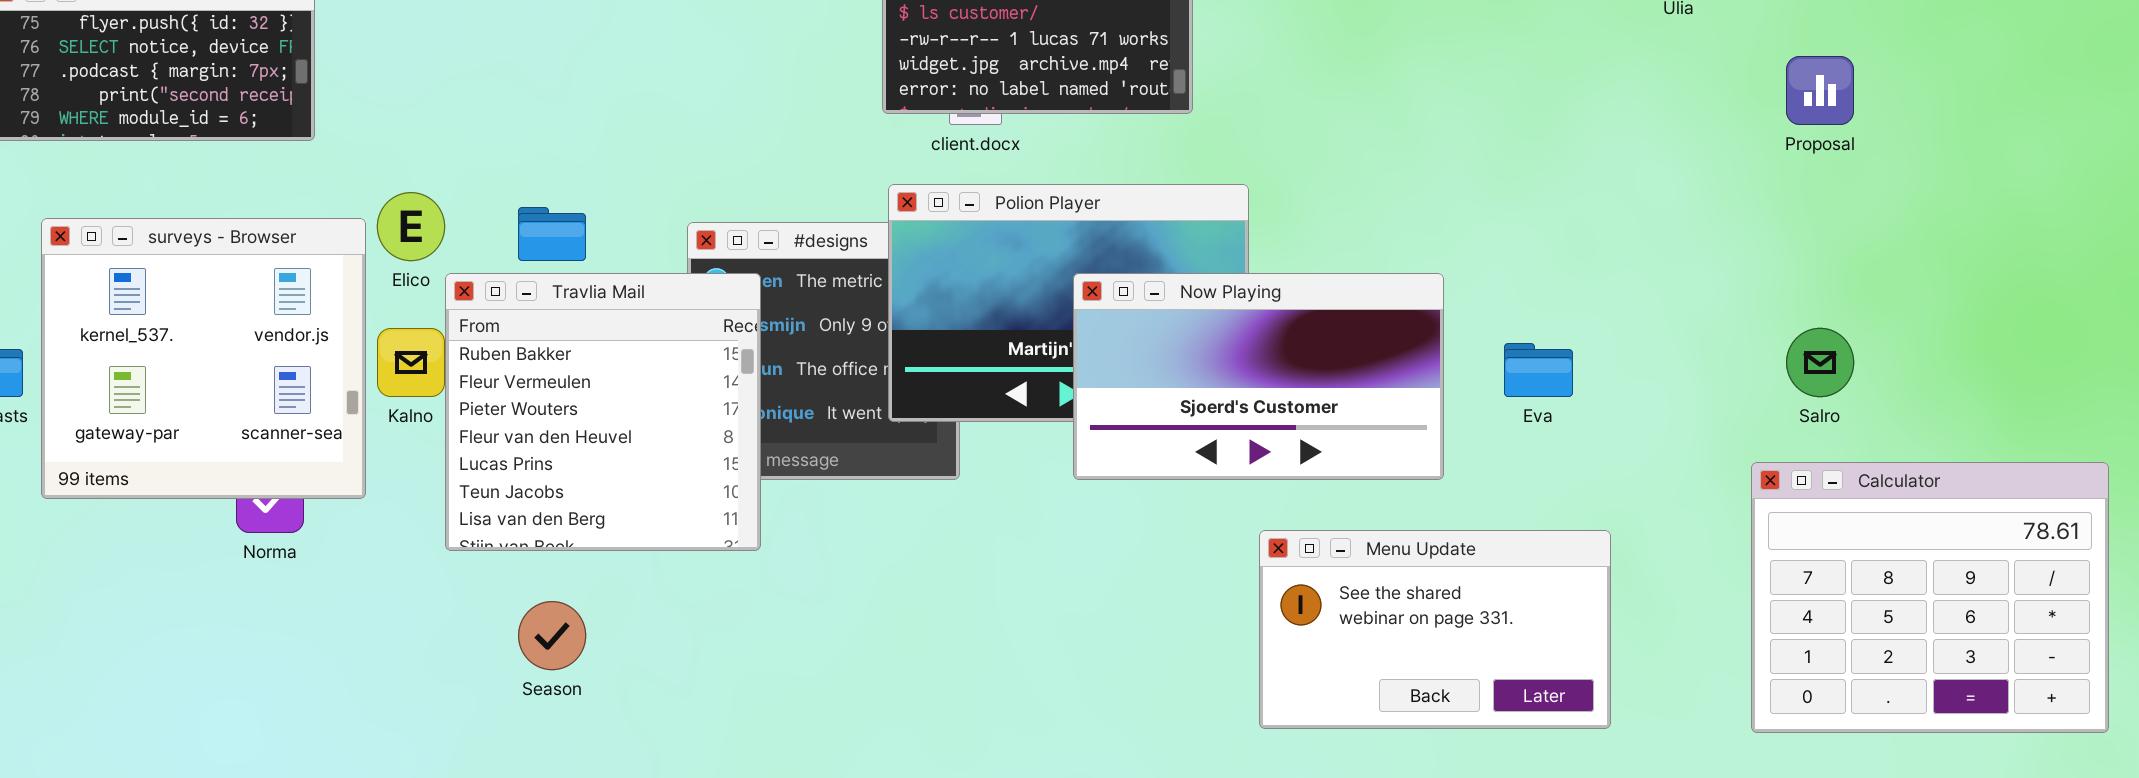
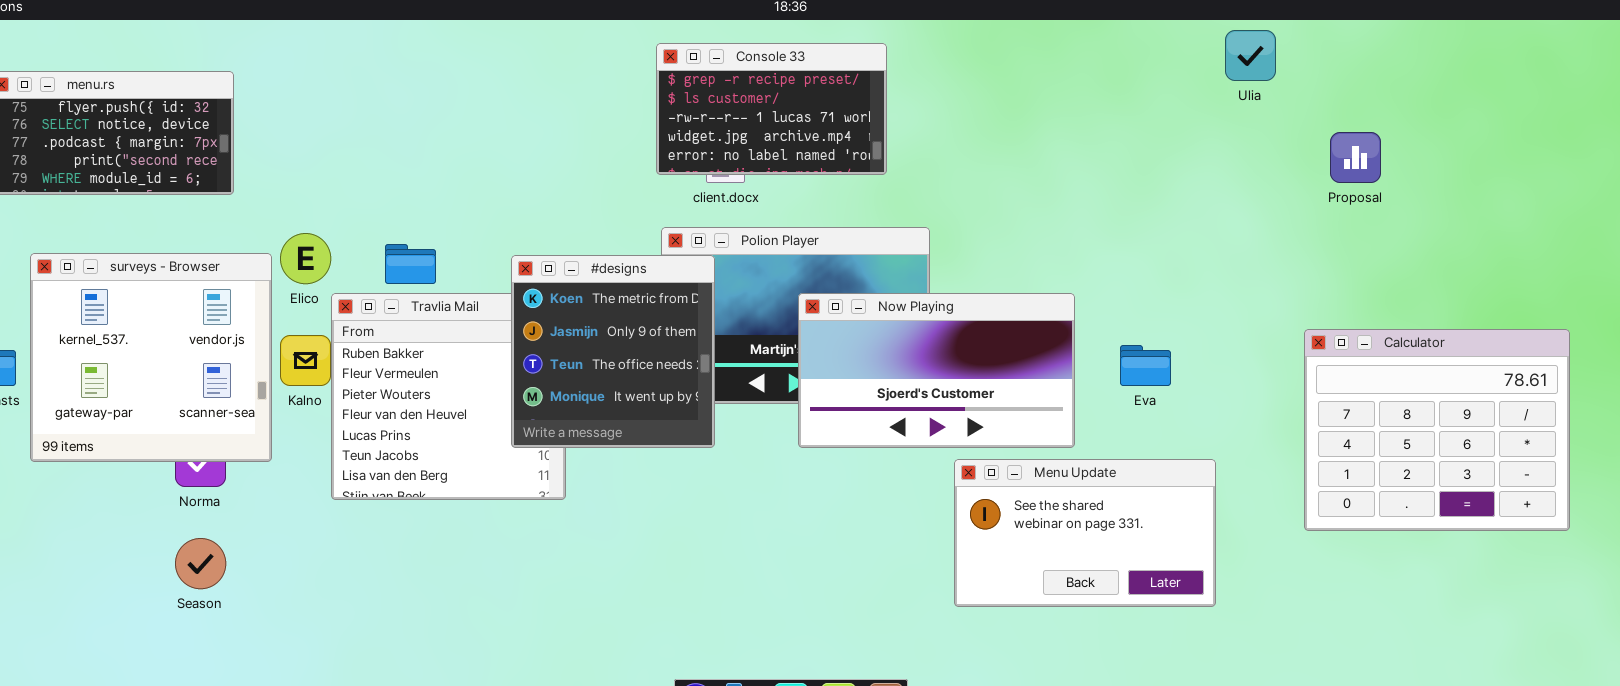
#designs: [687,222,960,480] -> [511,255,715,448], raised
Calculator: [1751,462,2109,733] -> [1304,329,1570,531], moved
Menu Update: [1259,530,1611,729] -> [954,459,1216,607], moved
Season: [518,601,586,670] -> [175,538,226,589], moved

